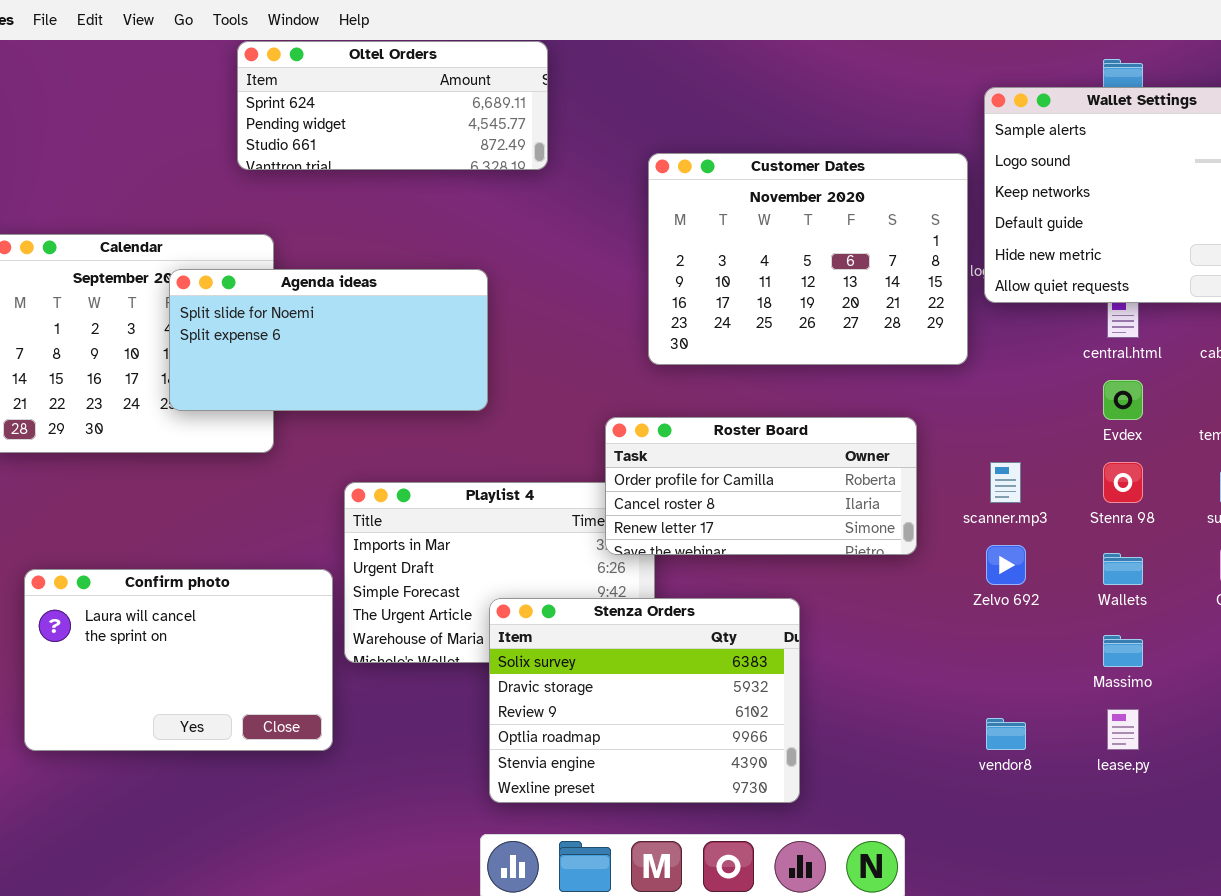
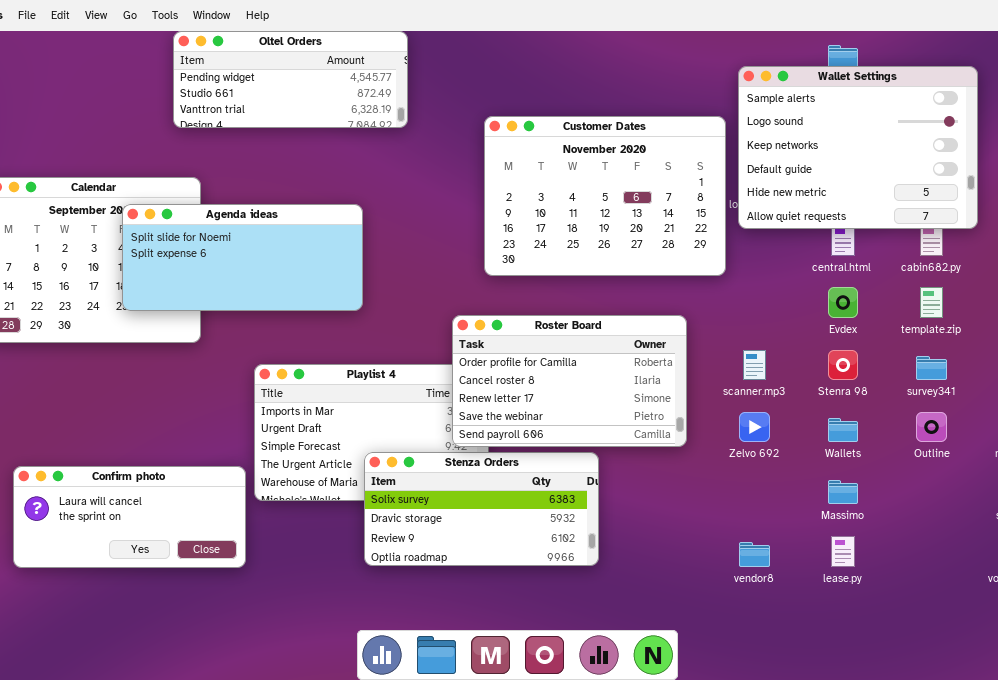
Oltel Orders: [237,41,548,170] -> [173,31,408,128], scrolled down 1 row
Roster Board: [605,417,917,555] -> [452,315,687,447], resized
Confirm photo: [24,569,333,751] -> [13,466,246,568], resized
Stenza Orders: [489,598,800,803] -> [364,452,599,566], resized

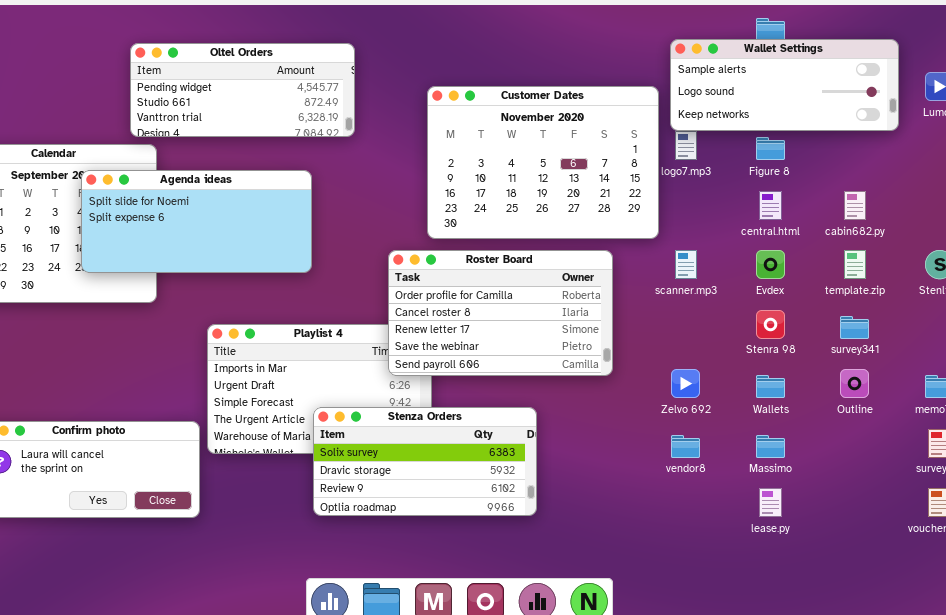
Oltel Orders: [173,31,408,128] -> [130,43,355,137], moved
Wallet Settings: [738,66,978,229] -> [670,39,899,131], resized
Roster Board: [452,315,687,447] -> [388,250,613,376], moved
scanner.mp3: [743,350,766,380] -> [675,250,697,279], moved
vendor8: [739,542,770,567] -> [671,435,700,458], moved

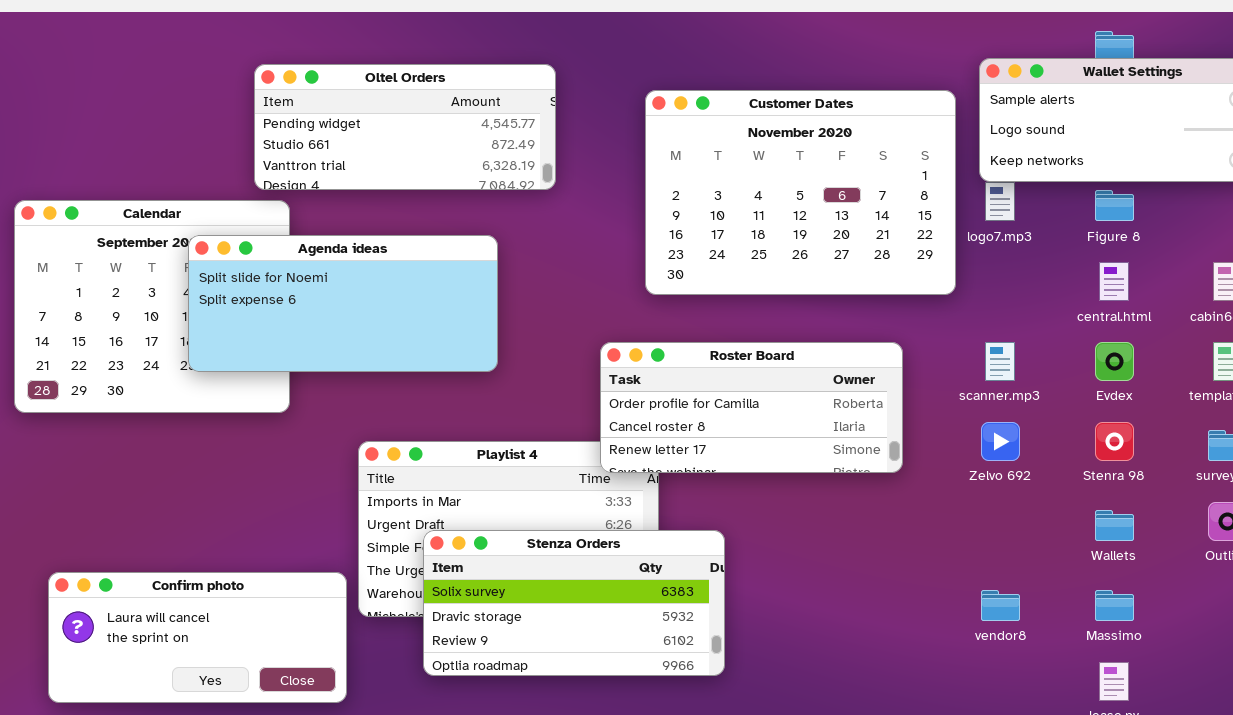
Customer Dates: [427,86,659,239] -> [645,90,956,295], moved
Roster Board: [388,250,613,376] -> [600,342,903,473], resized
Zelvo 692: [671,369,700,398] -> [981,422,1020,461], moved
Stenza Orders: [313,407,537,516] -> [423,530,725,676], moved

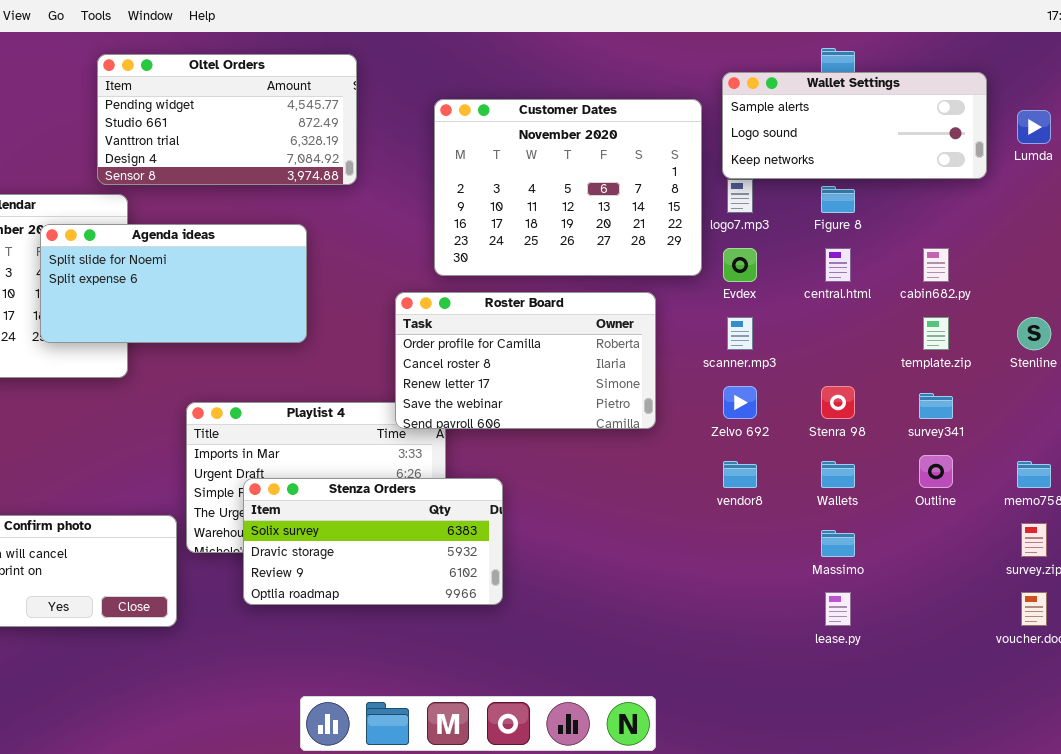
Oltel Orders: [254,64,556,190] -> [97,54,357,185], resized
Roster Board: [600,342,903,473] -> [395,292,656,429], resized
Evdex: [1095,342,1134,381] -> [723,248,757,282], moved
vendor8: [981,590,1020,621] -> [723,461,757,488], moved

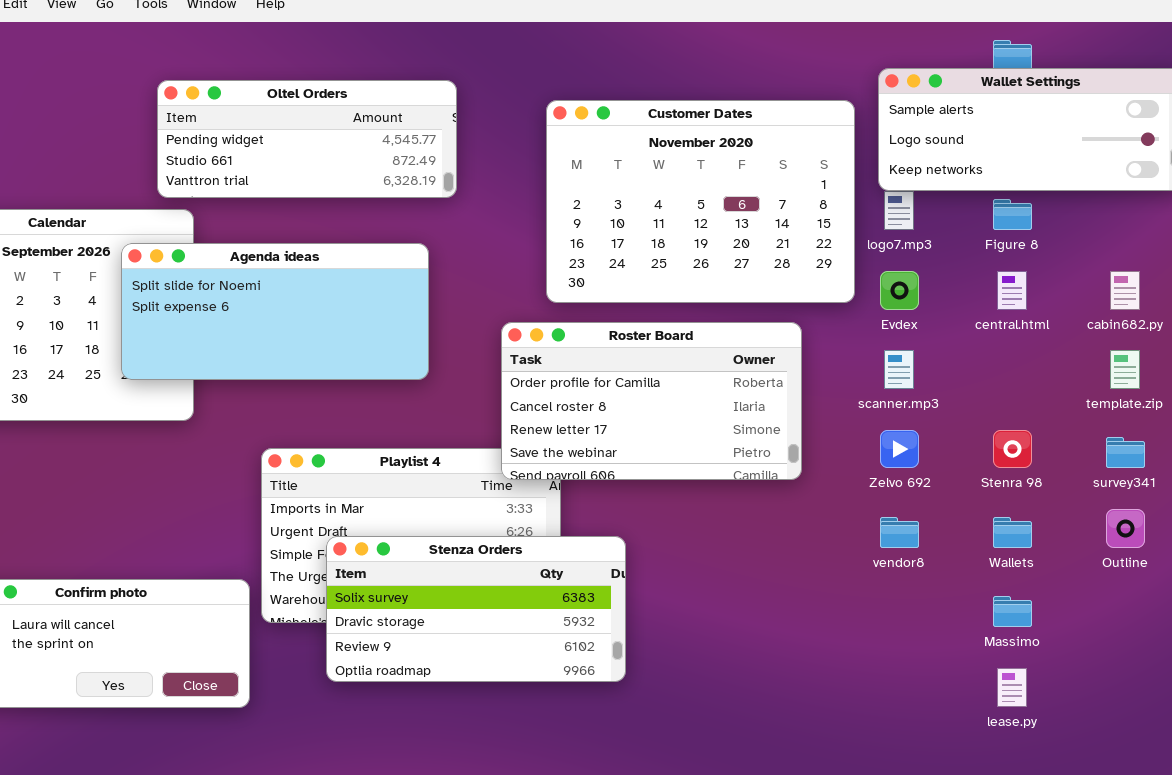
Oltel Orders: [97,54,357,185] -> [157,80,457,198], resized
Agenda ideas: [40,224,307,343] -> [121,243,429,380], moved

